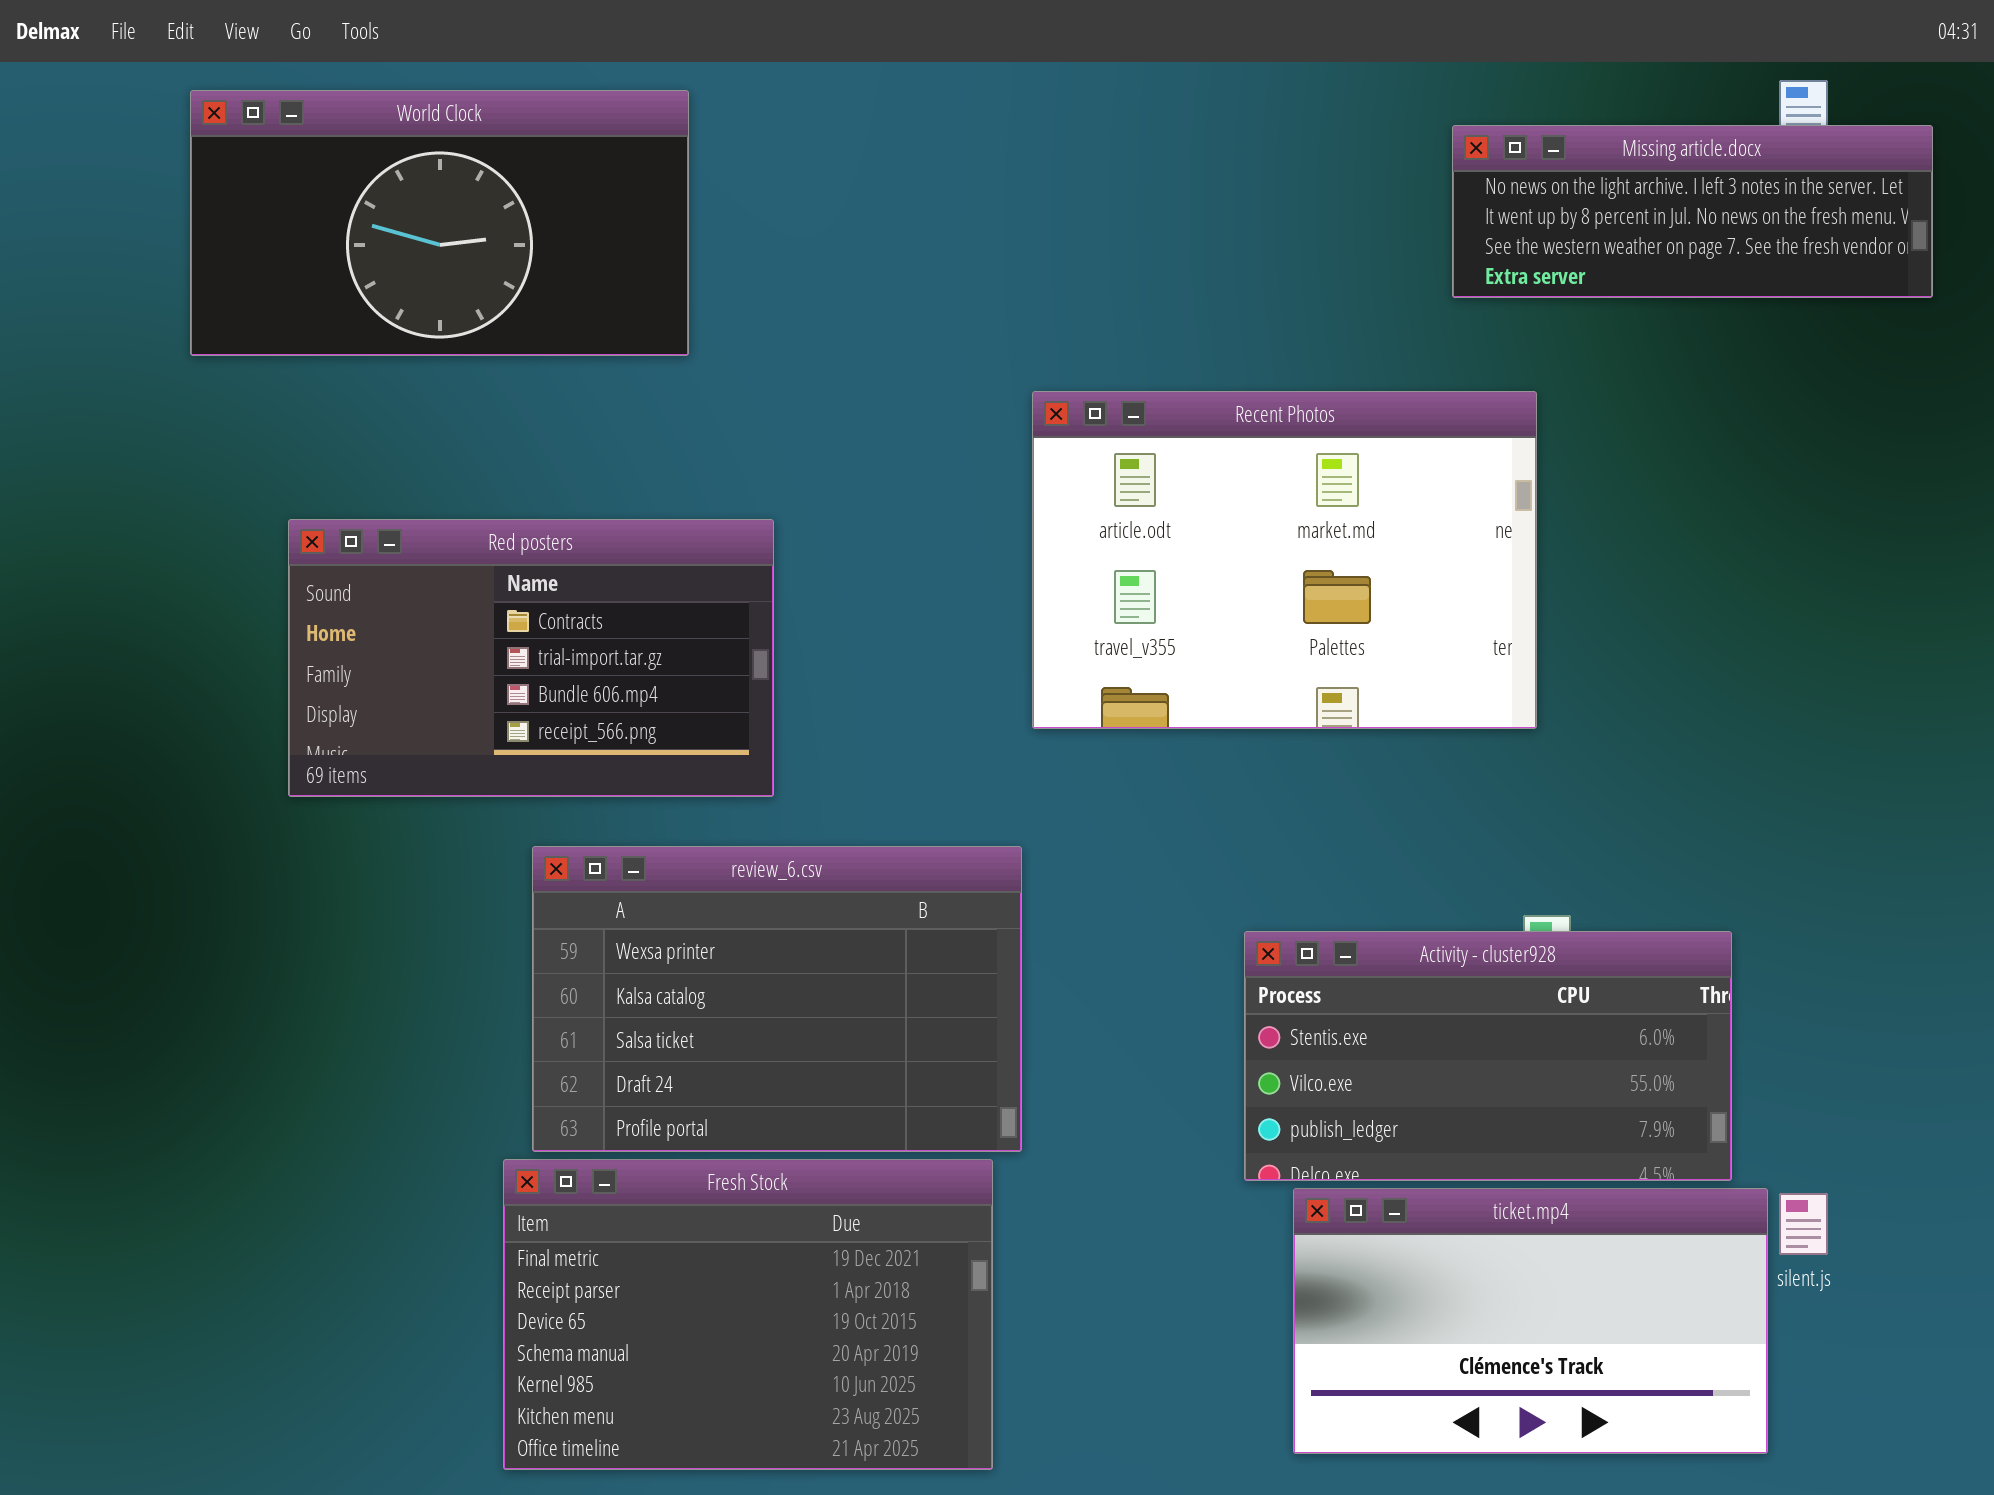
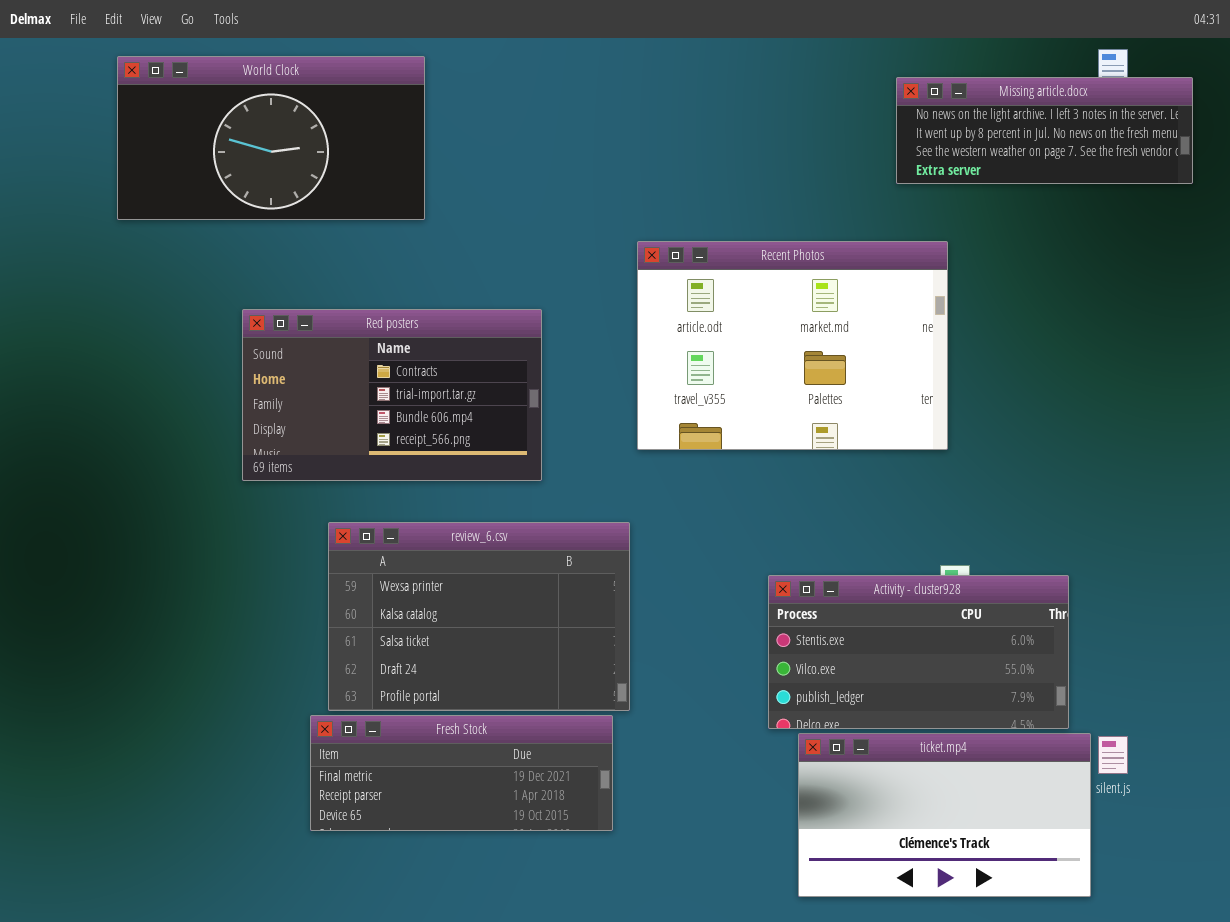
Red posters: [288,519,774,797] -> [242,309,542,481], moved
Fresh Stock: [503,1159,993,1470] -> [310,715,613,831], resized

